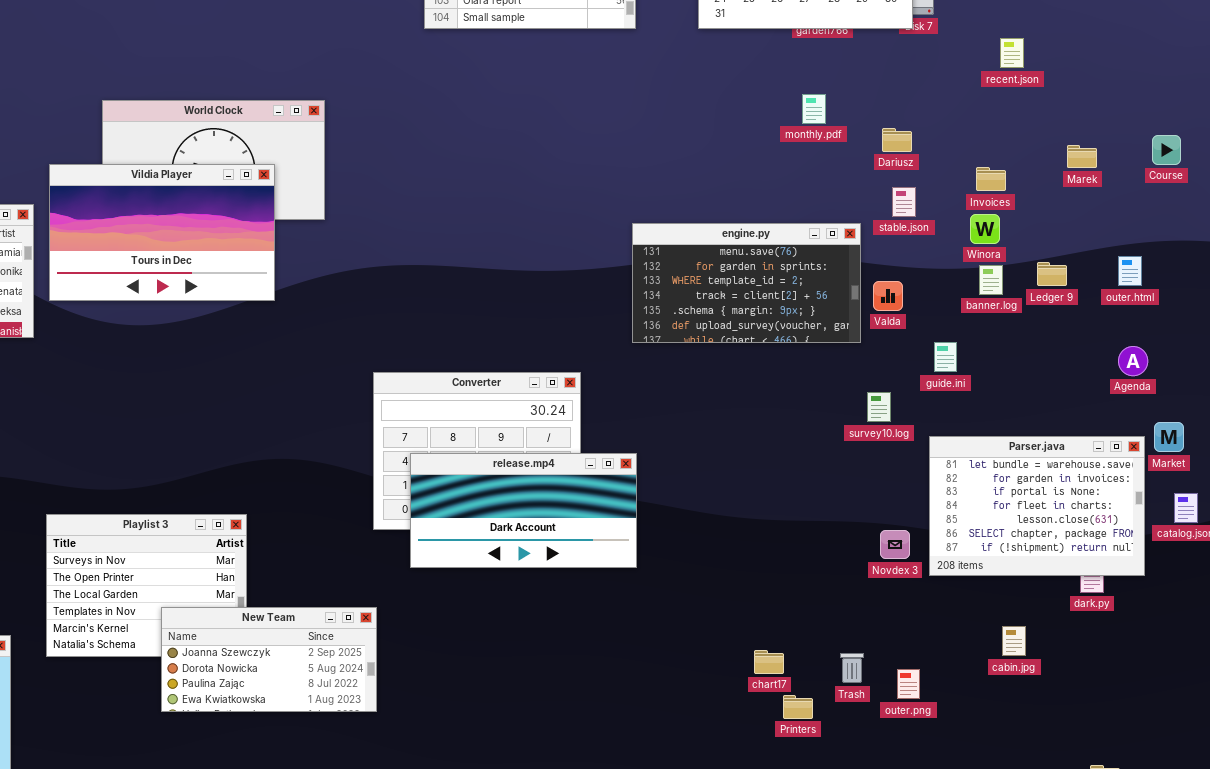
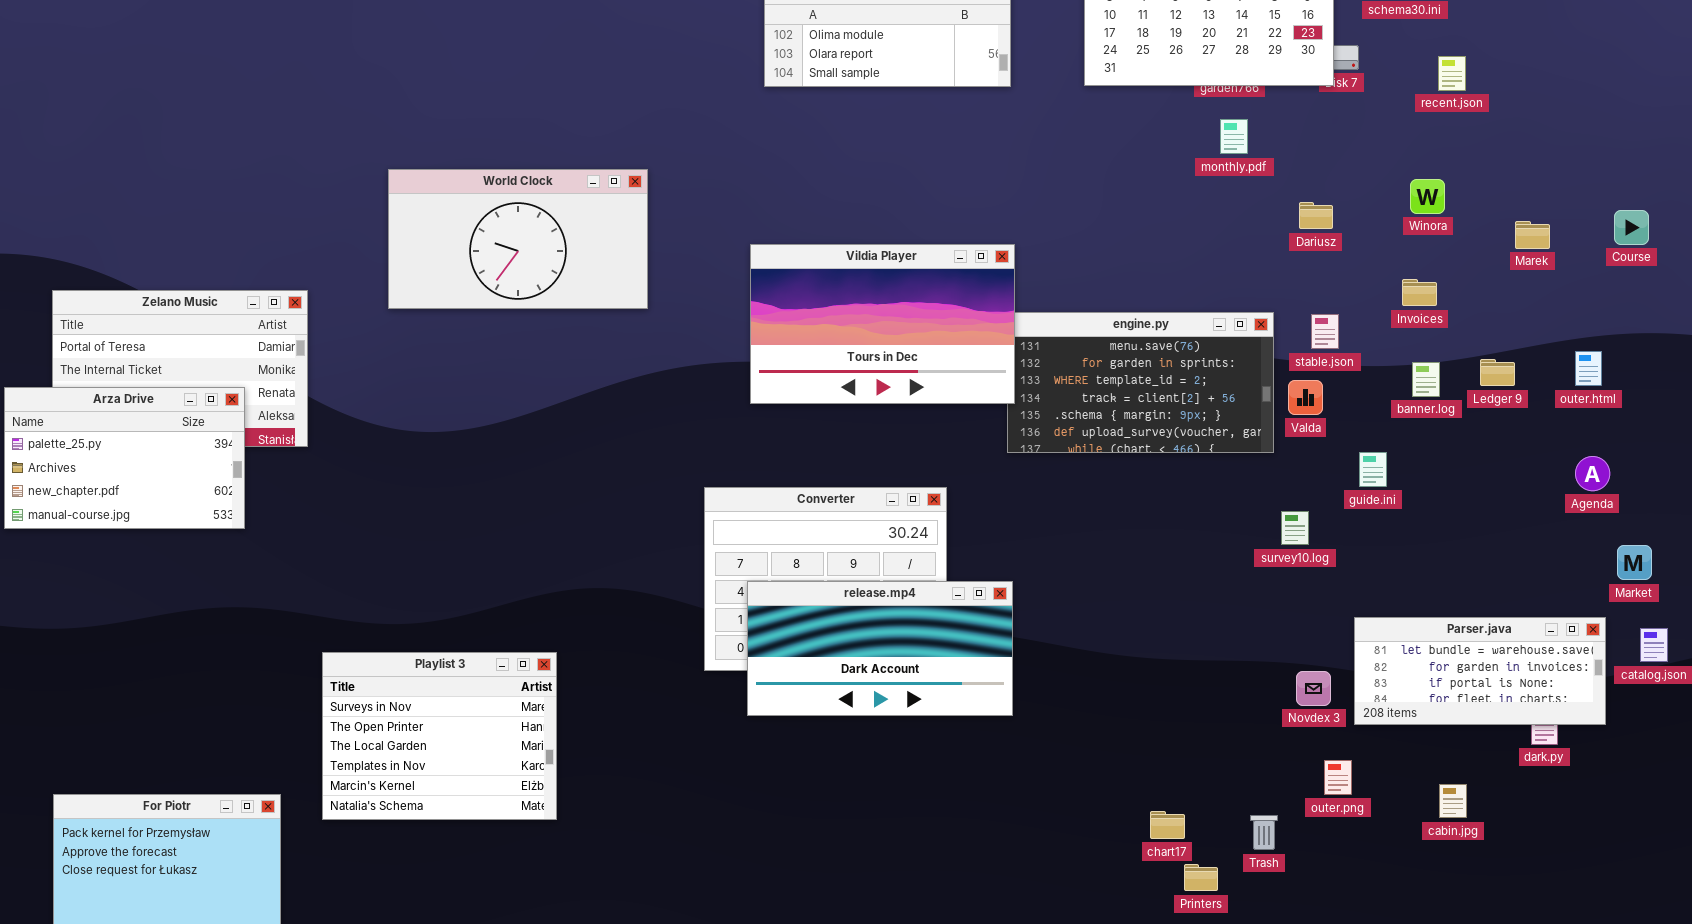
recent.json: [1000,38,1024,68] -> [1438,56,1466,91], moved
monthly.pdf: [802,94,826,124] -> [1220,119,1248,154], moved
Vildia Player: [49,164,275,301] -> [750,244,1015,404], moved
Invoices: [976,167,1006,191] -> [1402,279,1437,306], moved
stable.json: [892,187,916,217] -> [1311,314,1339,349], moved
Winora: [970,214,1000,244] -> [1410,179,1445,214], moved
Parser.java: [929,436,1145,576] -> [1354,617,1606,725], resized
New Team: [161,607,377,712] -> none, closed
outer.png: [897,669,920,699] -> [1324,760,1352,795], moved

